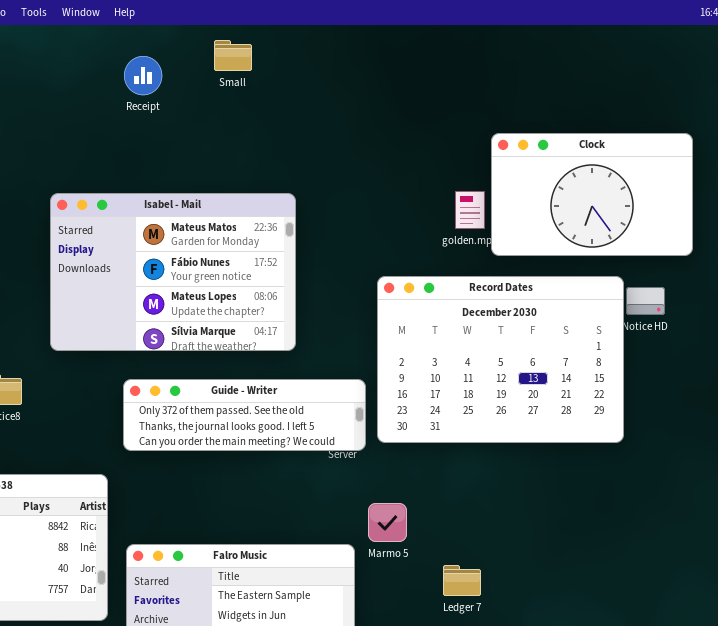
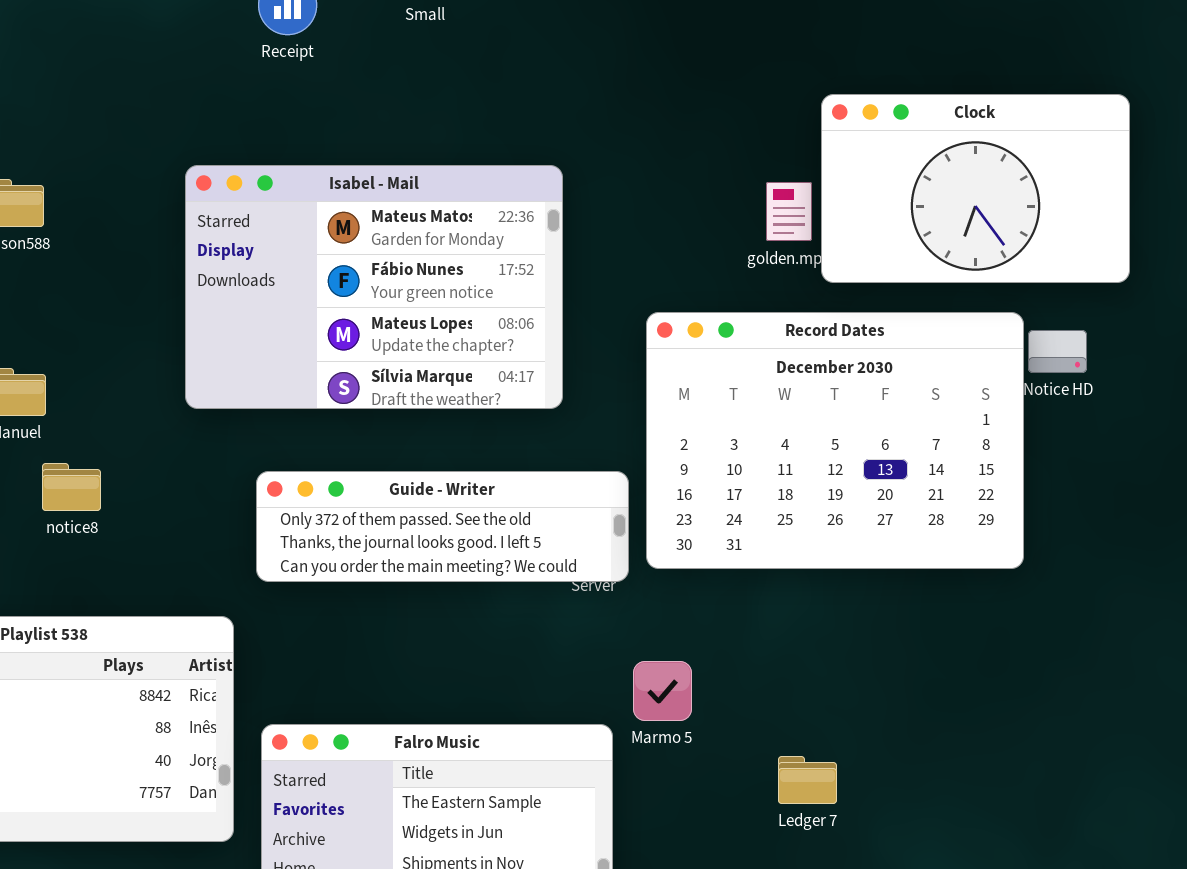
Isabel - Mail: [50,193,296,351] -> [185,165,563,409], moved
Ledger 7: [443,565,481,596] -> [778,756,837,804], moved

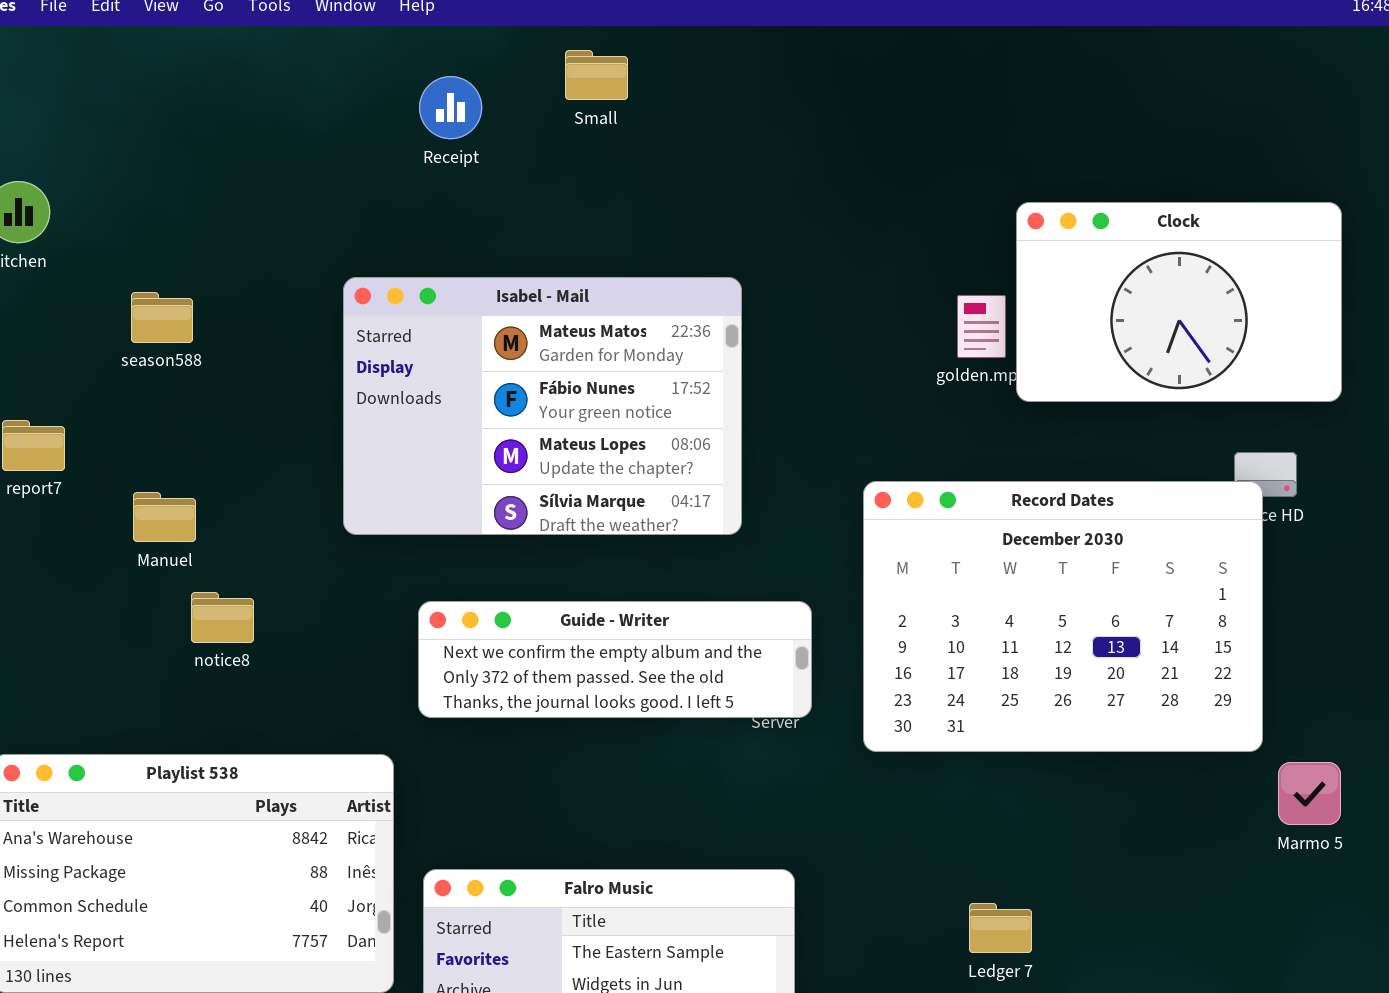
Record Dates: [646,312,1024,569] -> [863,481,1263,752], moved
Guide - Writer: [256,471,629,582] -> [418,601,812,718], scrolled up 1 row
Marmo 5: [633,661,692,721] -> [1278,762,1341,825], moved

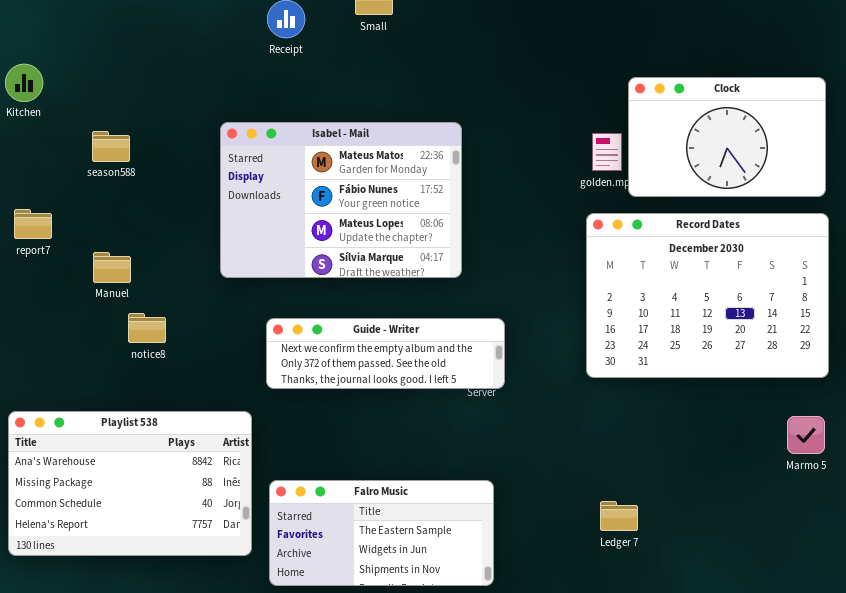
Record Dates: [863,481,1263,752] -> [586,213,829,378], moved

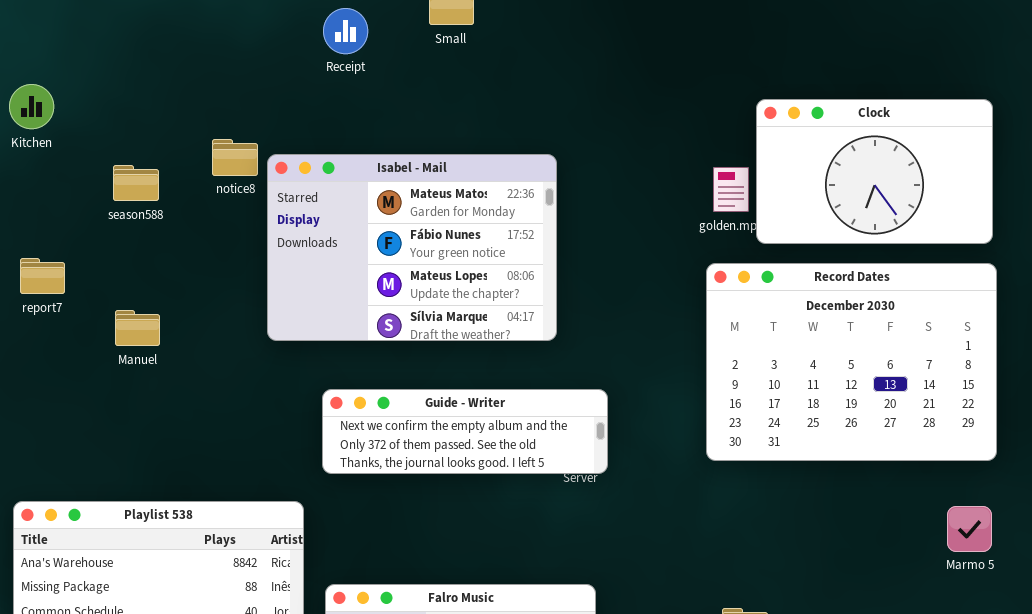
notice8: [128,313,166,343] -> [212,139,258,176], moved

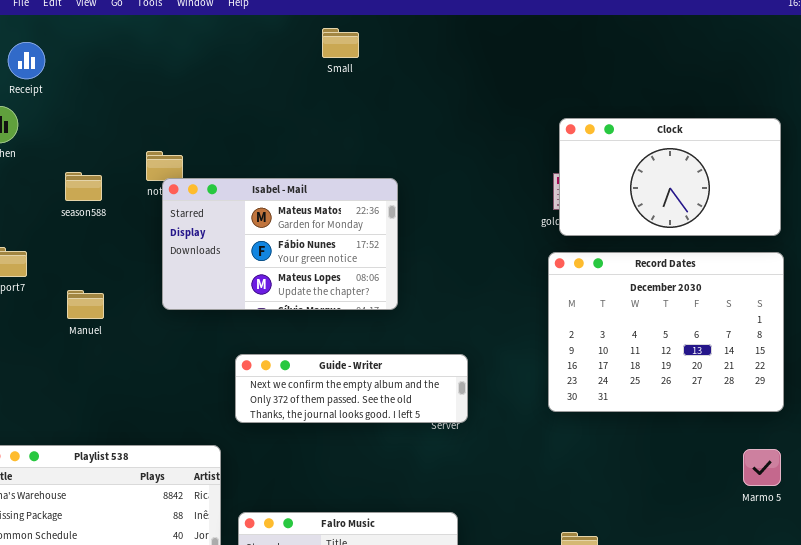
Receipt: [323,8,368,54] -> [8,42,45,79], moved
Clock: [756,99,993,244] -> [559,118,781,236], resized
Isabel - Mail: [267,154,557,341] -> [162,178,398,310], moved, resized

